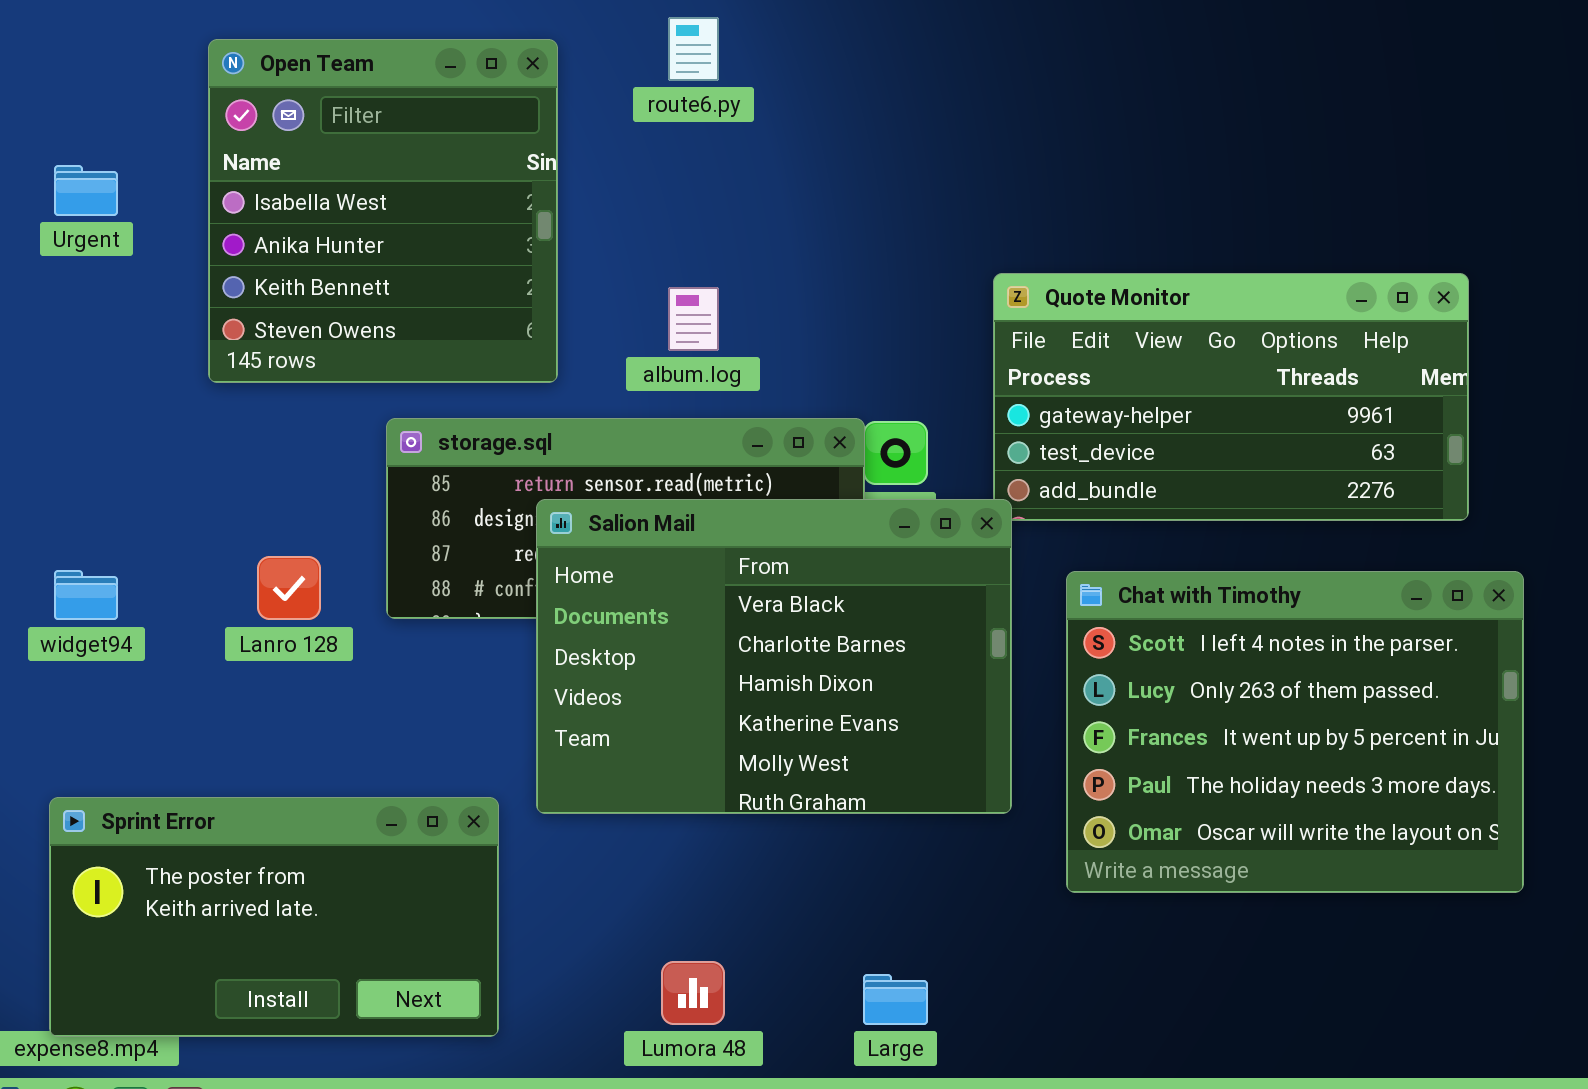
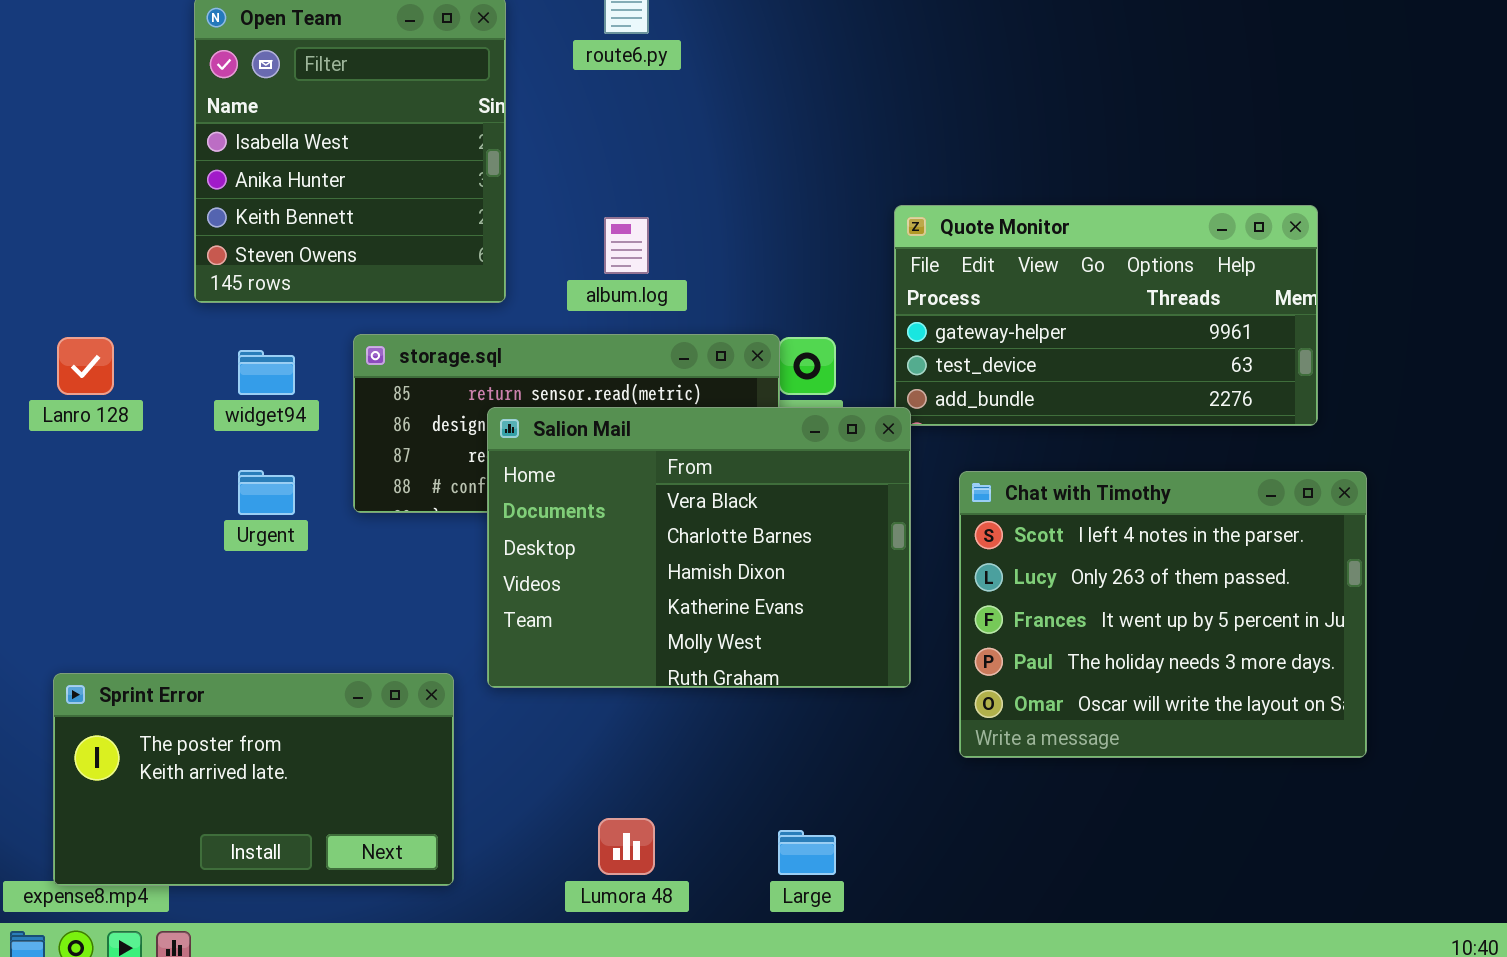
Urgent: [54,165,118,216] -> [238,470,295,515], moved
Lanro 128: [257,556,321,620] -> [57,337,114,395], moved
widget94: [54,570,118,620] -> [238,350,295,395], moved

